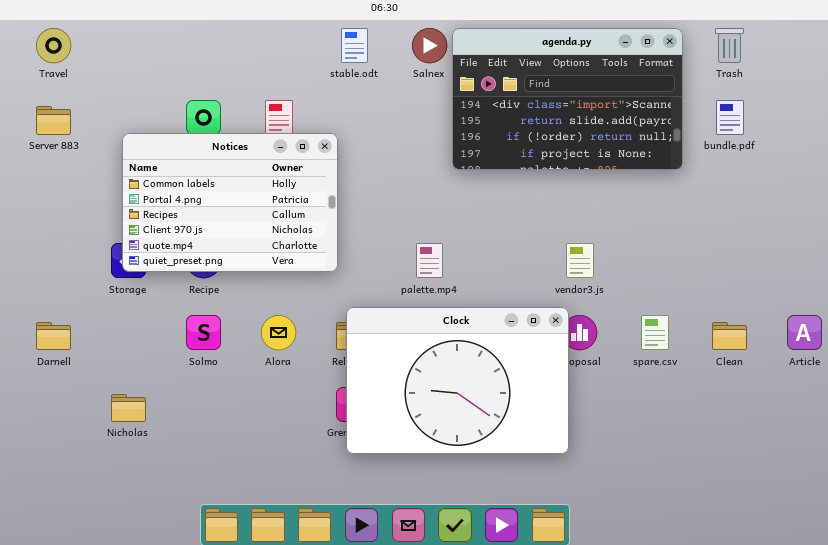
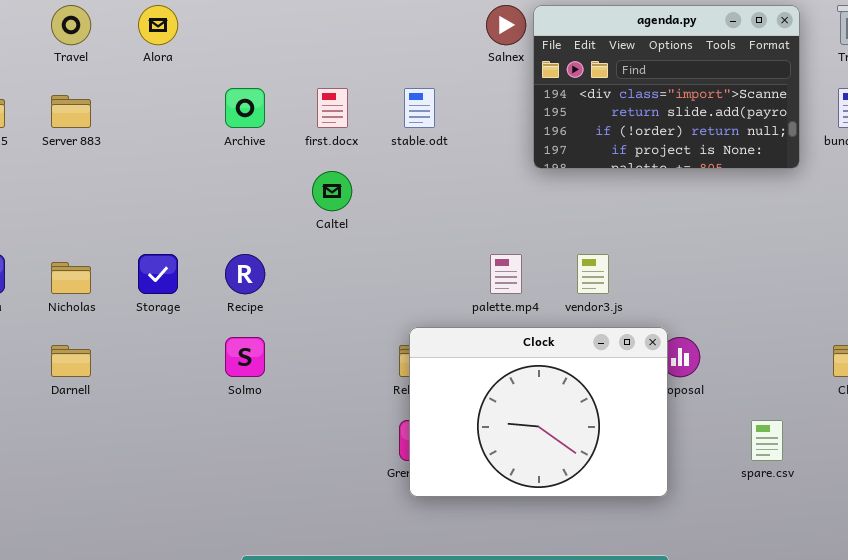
stable.odt: [341,28,368,63] -> [404,88,435,128], moved
Notices: [122,133,338,272] -> none, closed
vendor3.js: [566,243,594,278] -> [577,254,609,294], moved
Alora: [261,315,296,350] -> [138,5,178,45], moved
spare.csv: [641,315,669,350] -> [751,420,783,461], moved
Nicholas: [111,394,146,422] -> [51,262,91,294], moved

